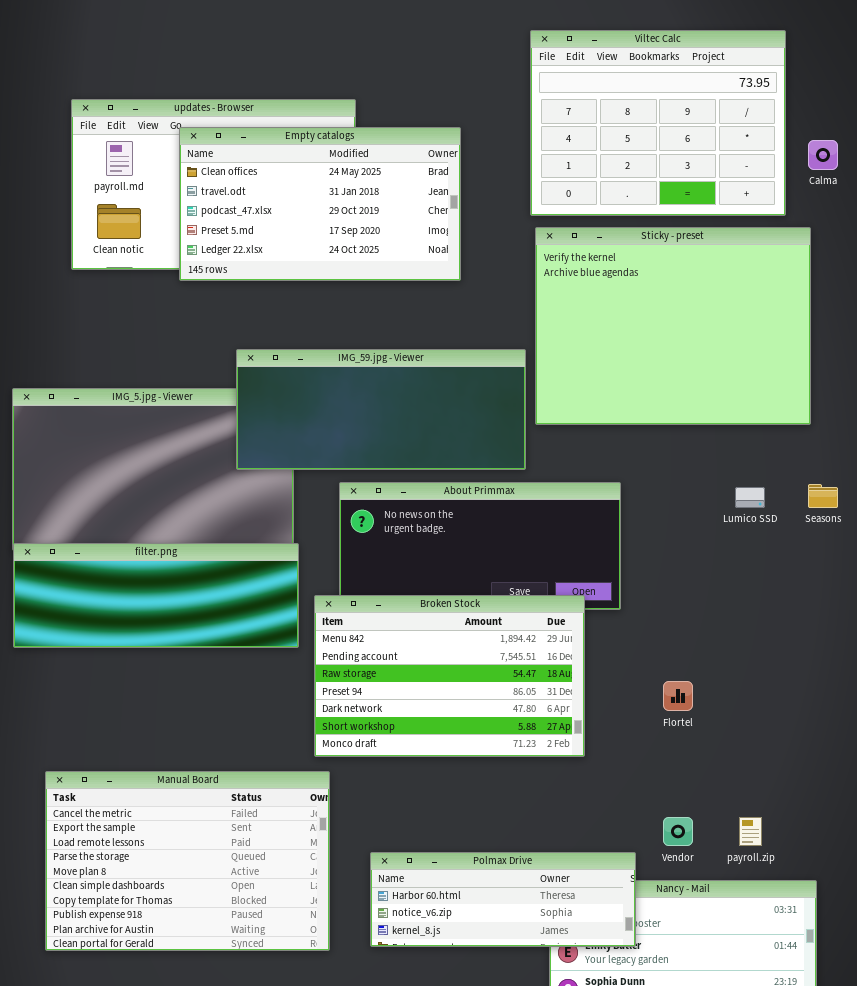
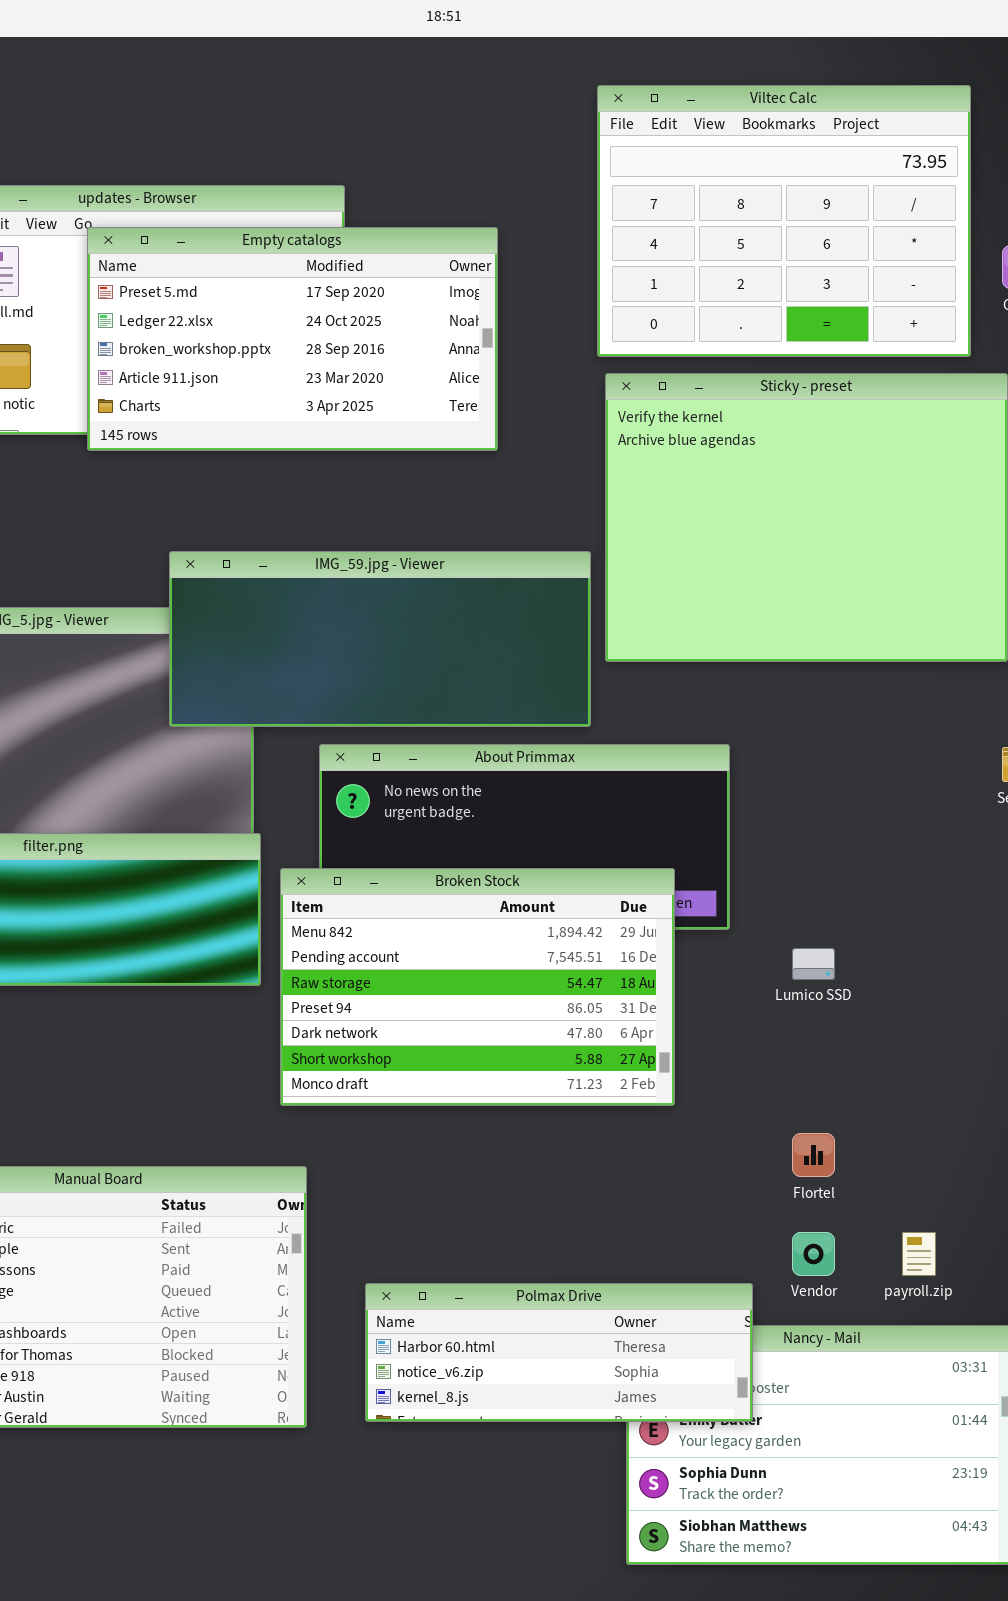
Empty catalogs: [179,127,461,281] -> [87,227,498,451], scrolled down 3 rows
Lumico SSD: [735,487,765,508] -> [792,948,835,980], moved
Broken Stock: [314,595,585,757] -> [280,868,675,1106], moved
Flortel: [663,681,693,711] -> [792,1133,835,1177], moved

